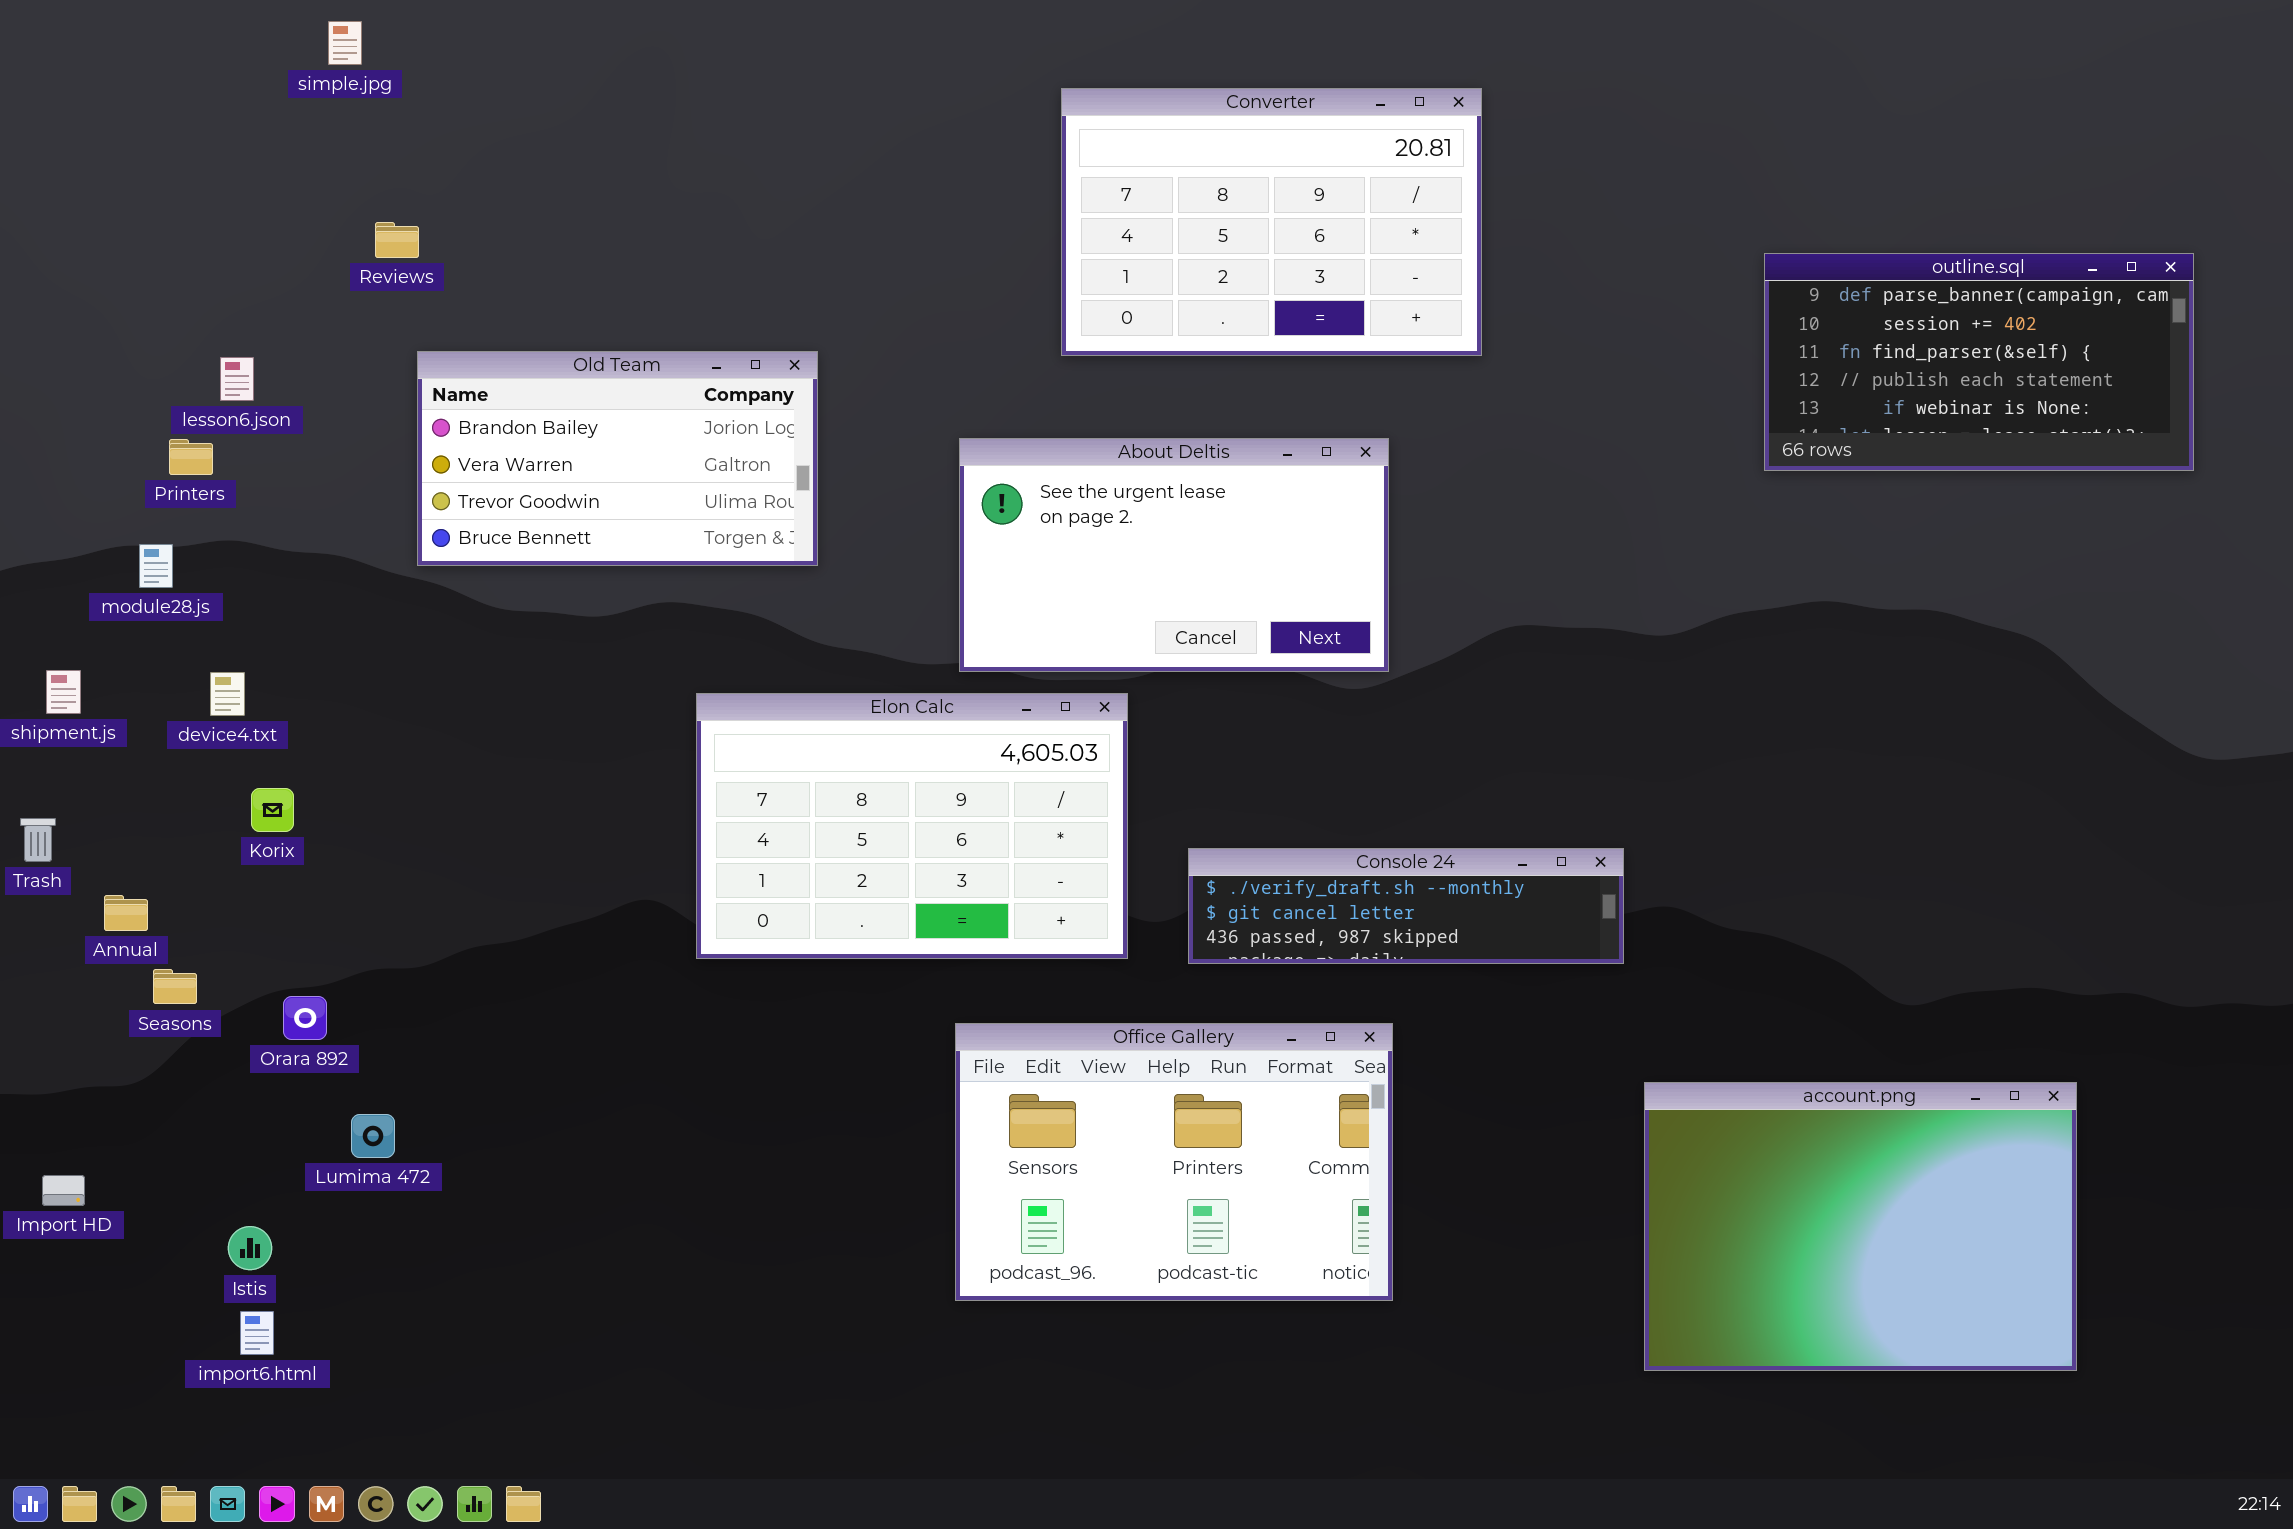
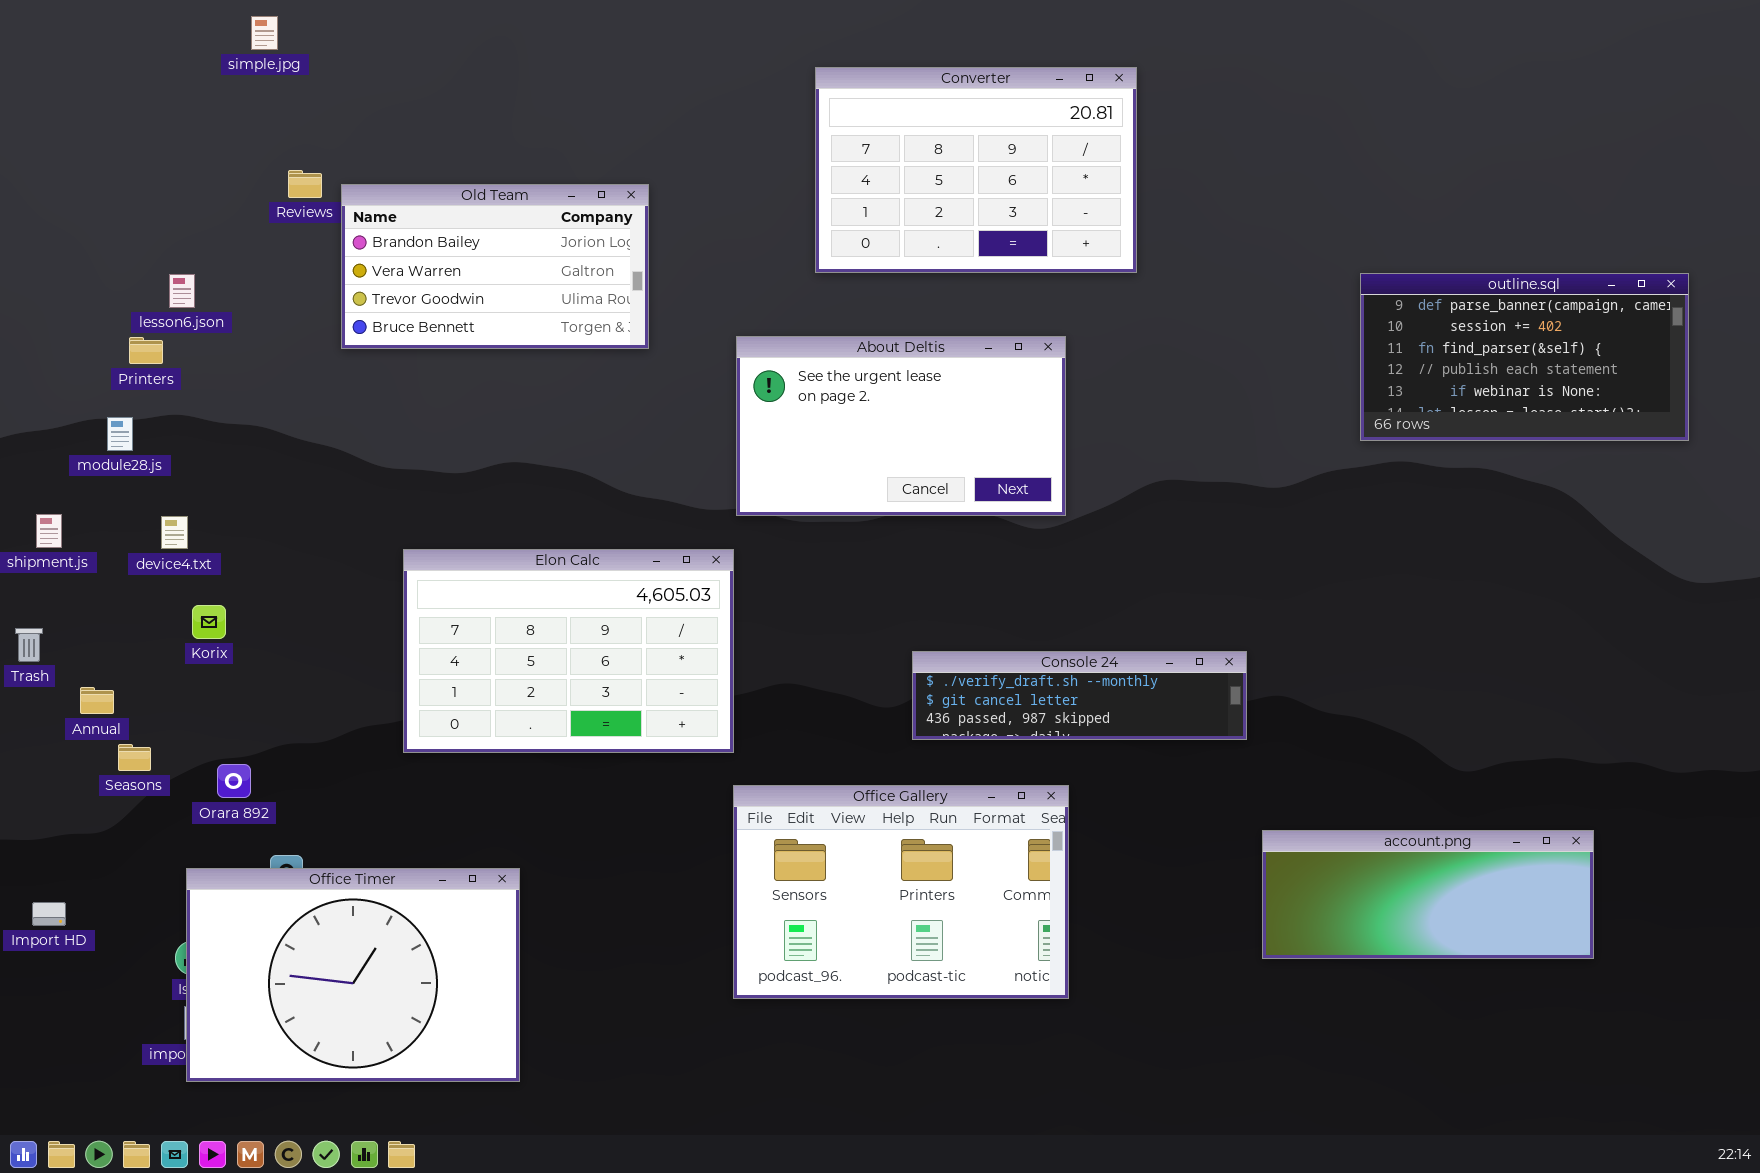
outline.sql: [1764,253,2194,471] -> [1360,273,1689,441], moved
Old Team: [417,351,818,566] -> [341,184,649,349], moved
Elon Calc: [696,693,1128,959] -> [403,549,734,753], moved
account.png: [1644,1082,2077,1371] -> [1262,830,1594,959], resized
Office Timer: none -> [186,868,520,1082], opened

